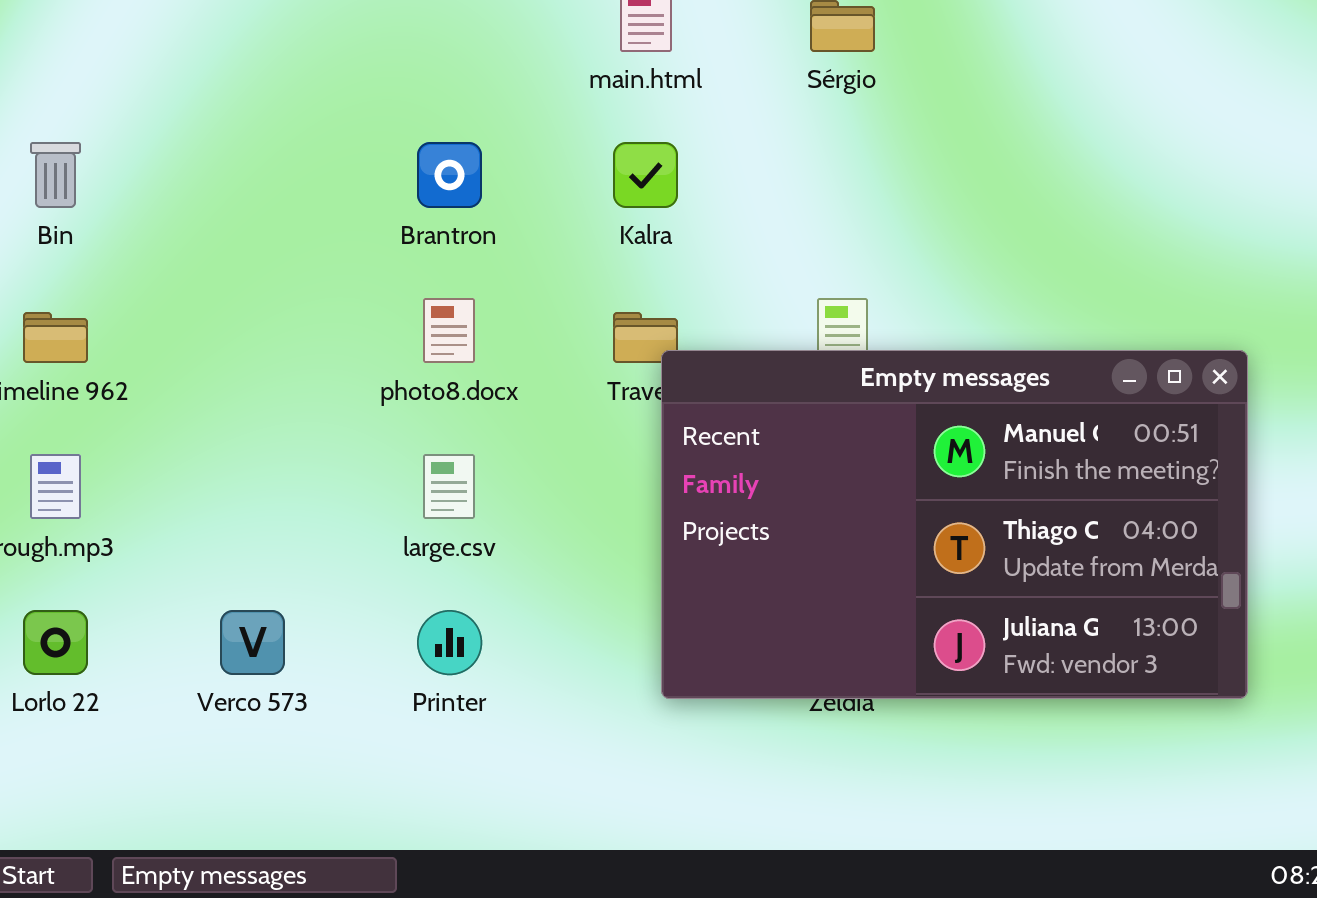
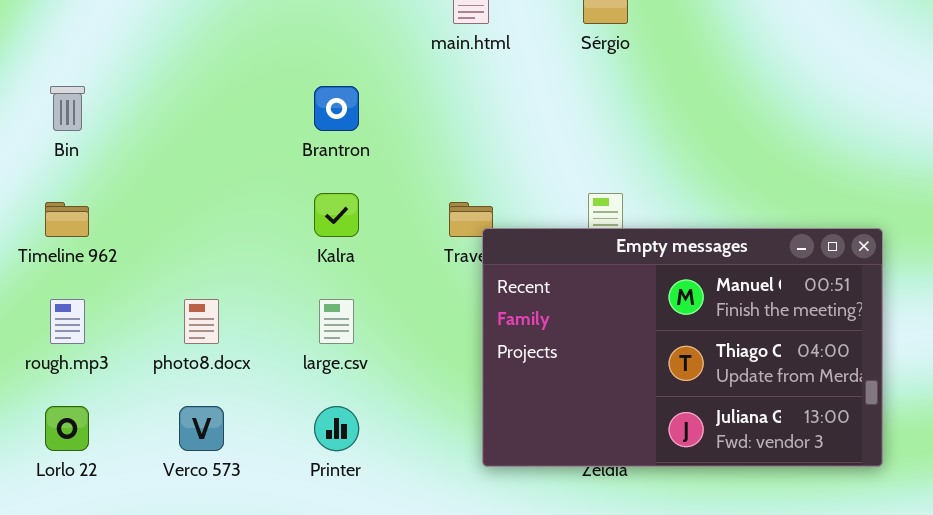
Kalra: [613,142,678,208] -> [314,193,359,237], moved
photo8.docx: [423,298,475,363] -> [184,299,219,344], moved

